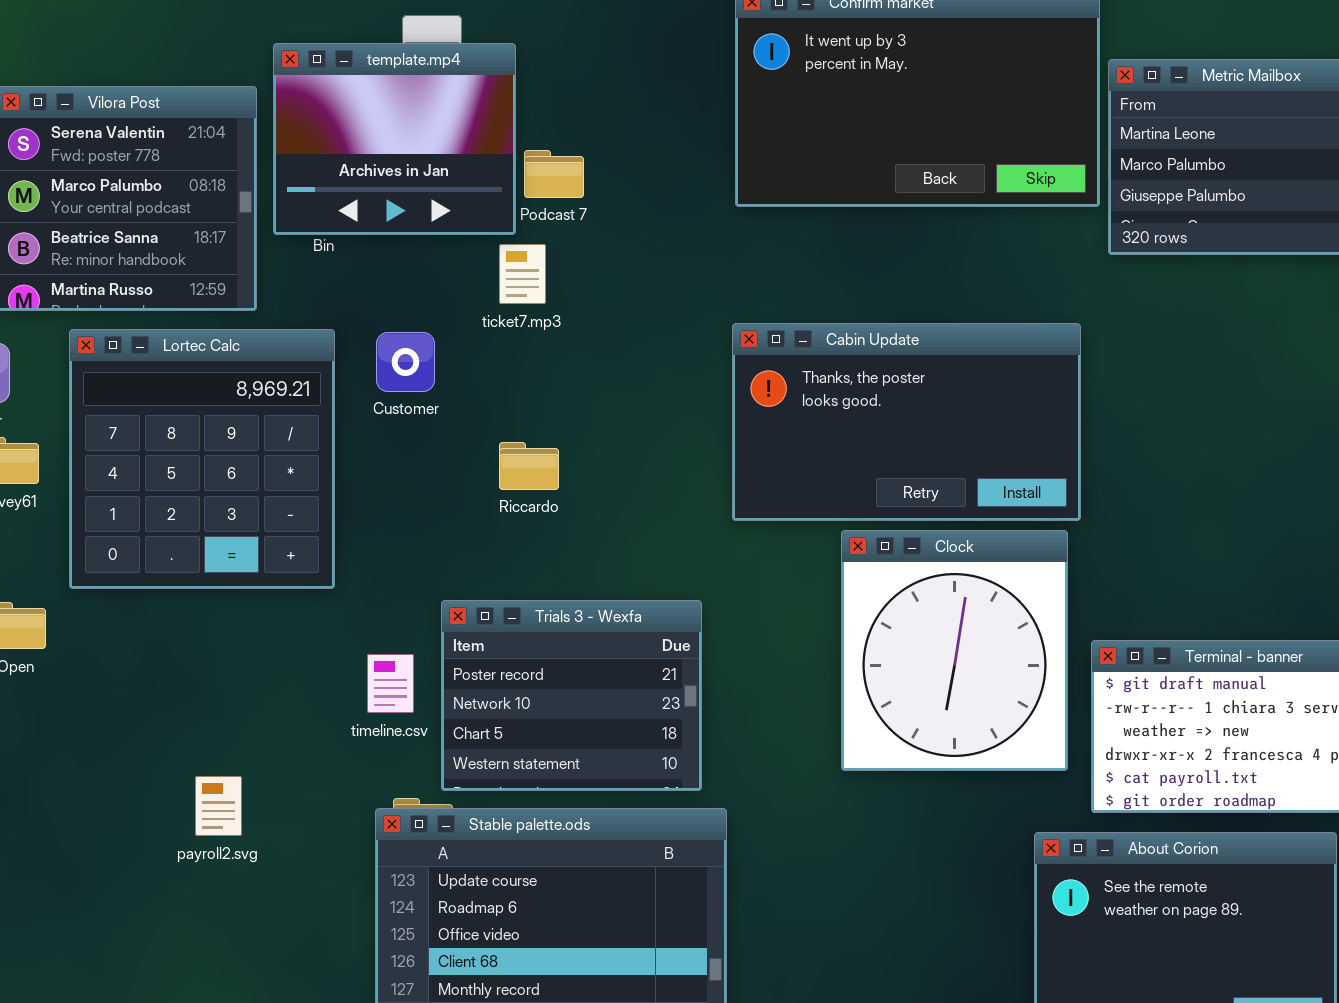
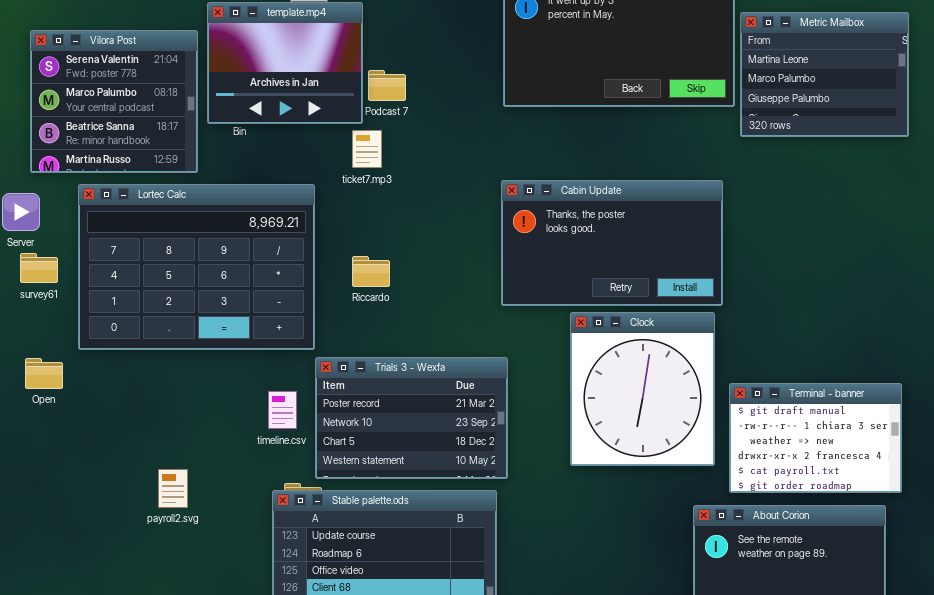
Lortec Calc: [69,329,335,589] -> [78,184,315,350], resized
Trials 3 - Wexfa: [441,600,702,791] -> [315,357,508,479], resized

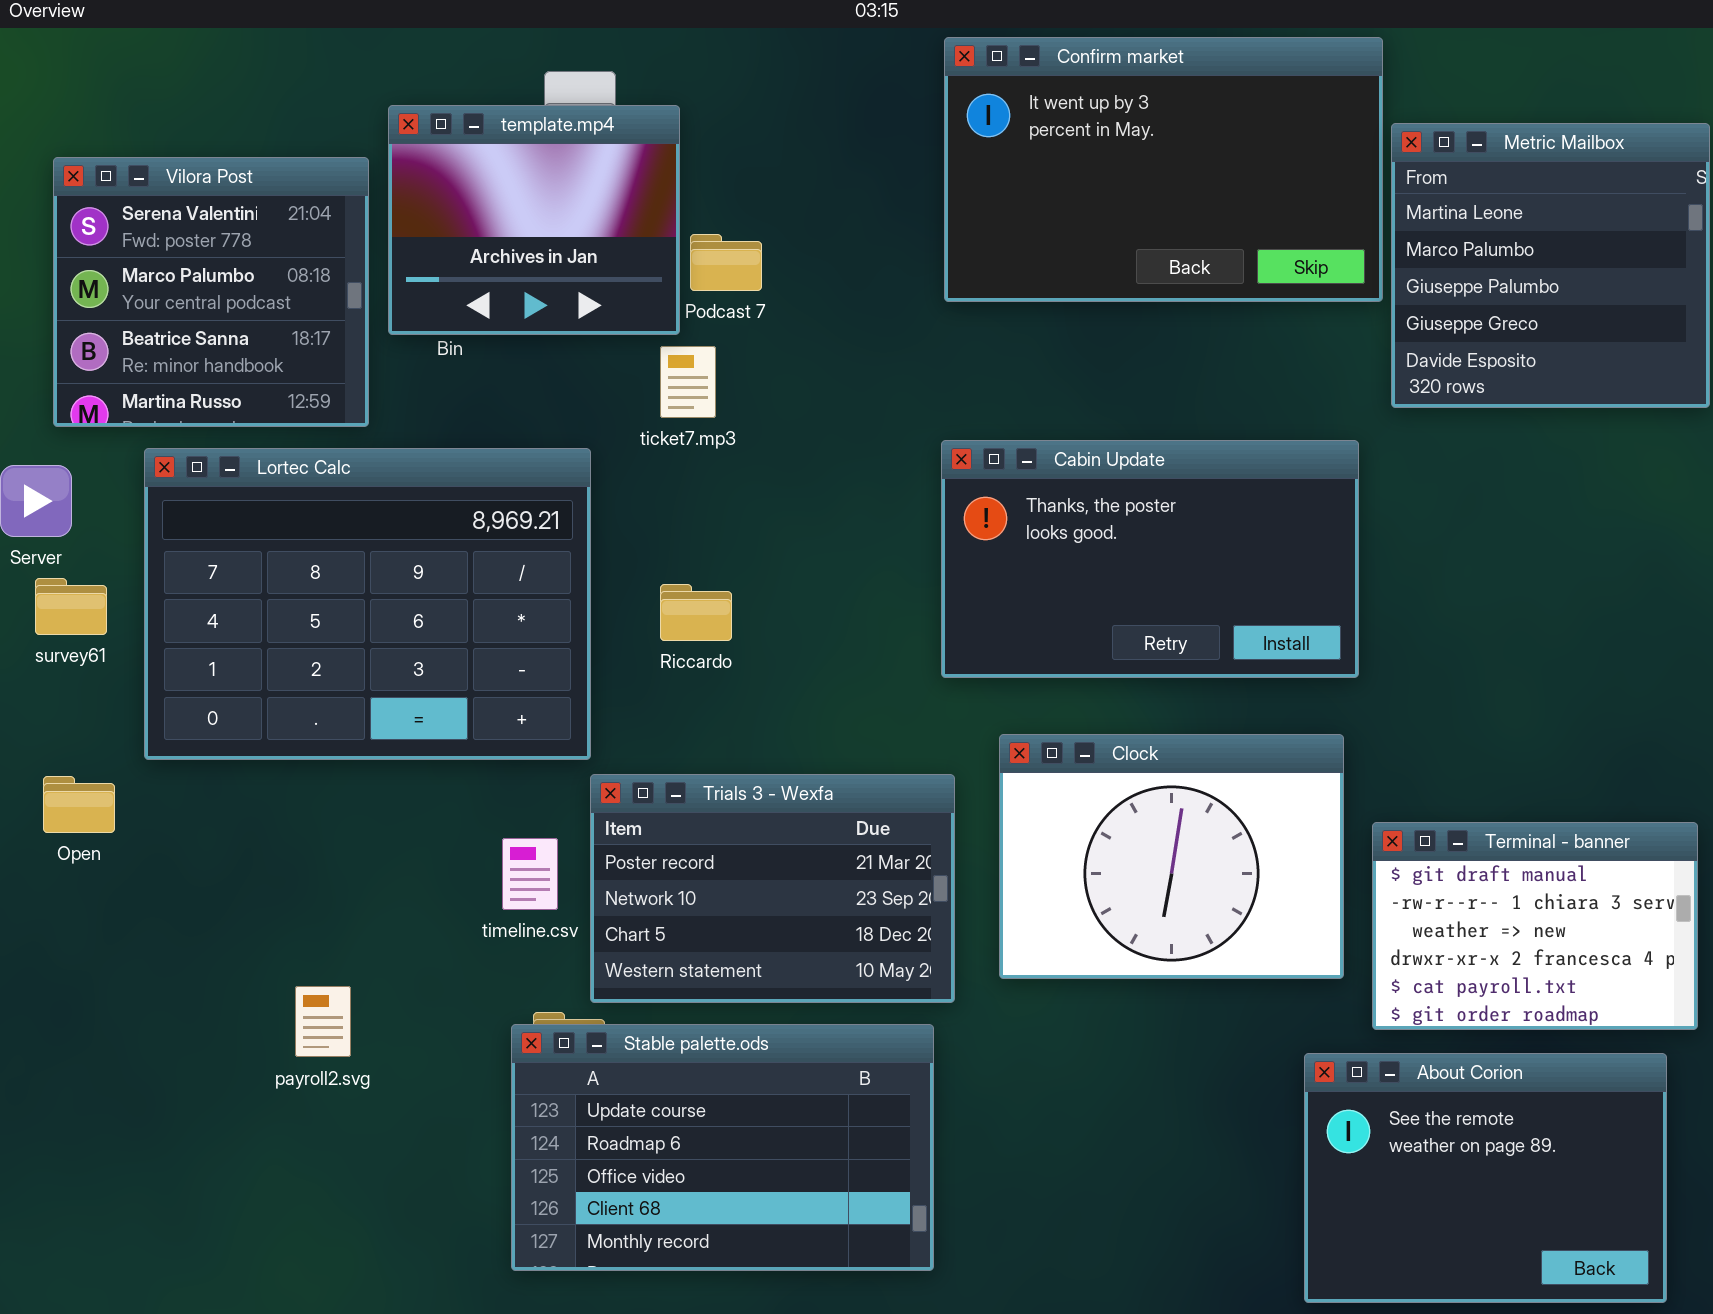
Metric Mailbox: [740,12,909,137] -> [1391,123,1710,408], resized
Clock: [570,312,715,466] -> [999,734,1344,979], resized

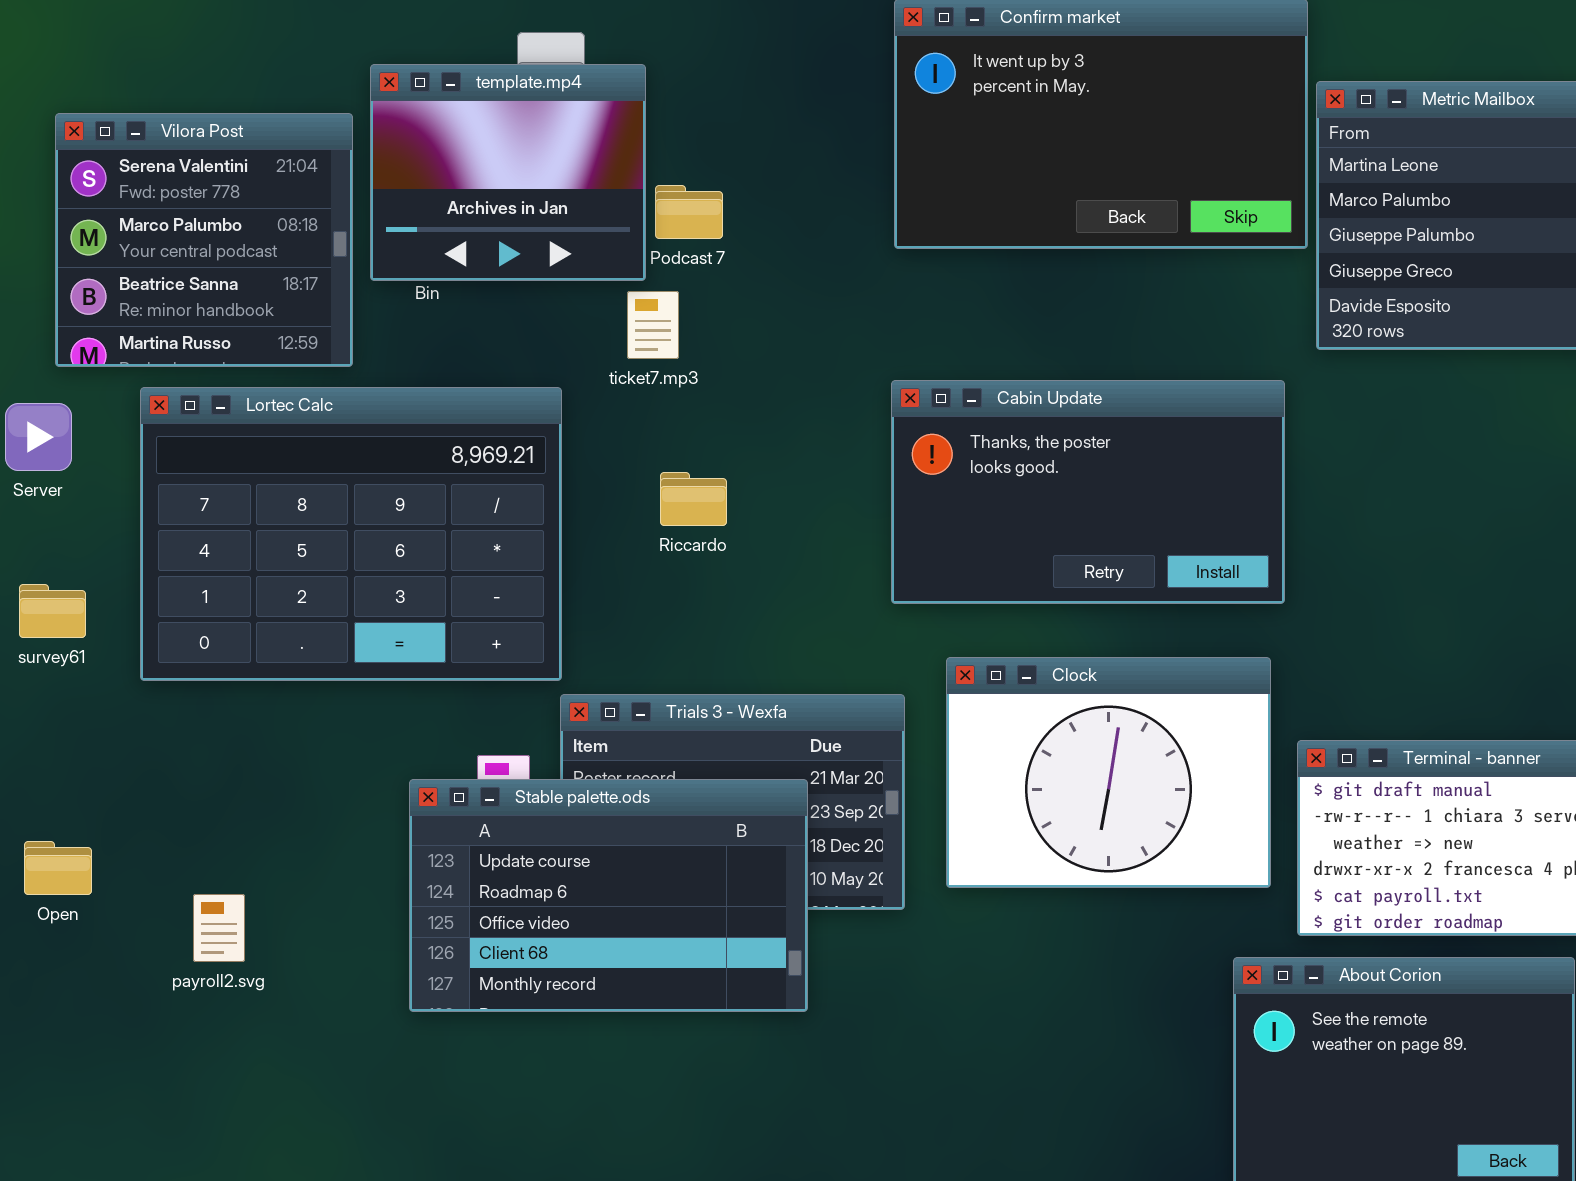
survey61: [35,578,107,635] -> [19,584,86,638], moved
Riccardo: [660,584,732,641] -> [660,472,727,526], moved
Open: [43,776,115,833] -> [24,841,92,895], moved
payroll2.svg: [295,986,351,1057] -> [193,894,245,962], moved
Stable palette.ods: [511,1024,934,1271] -> [409,779,808,1012], moved

